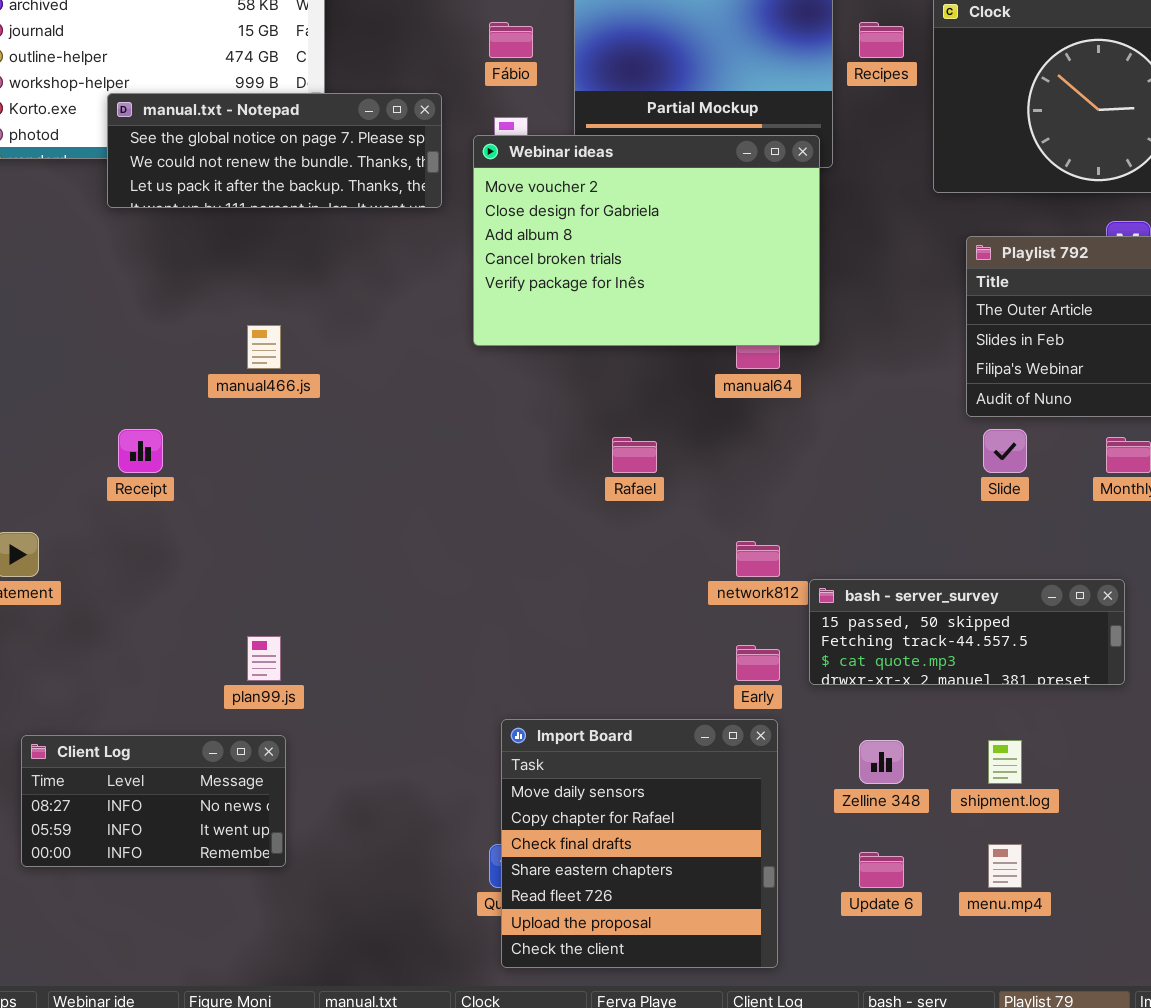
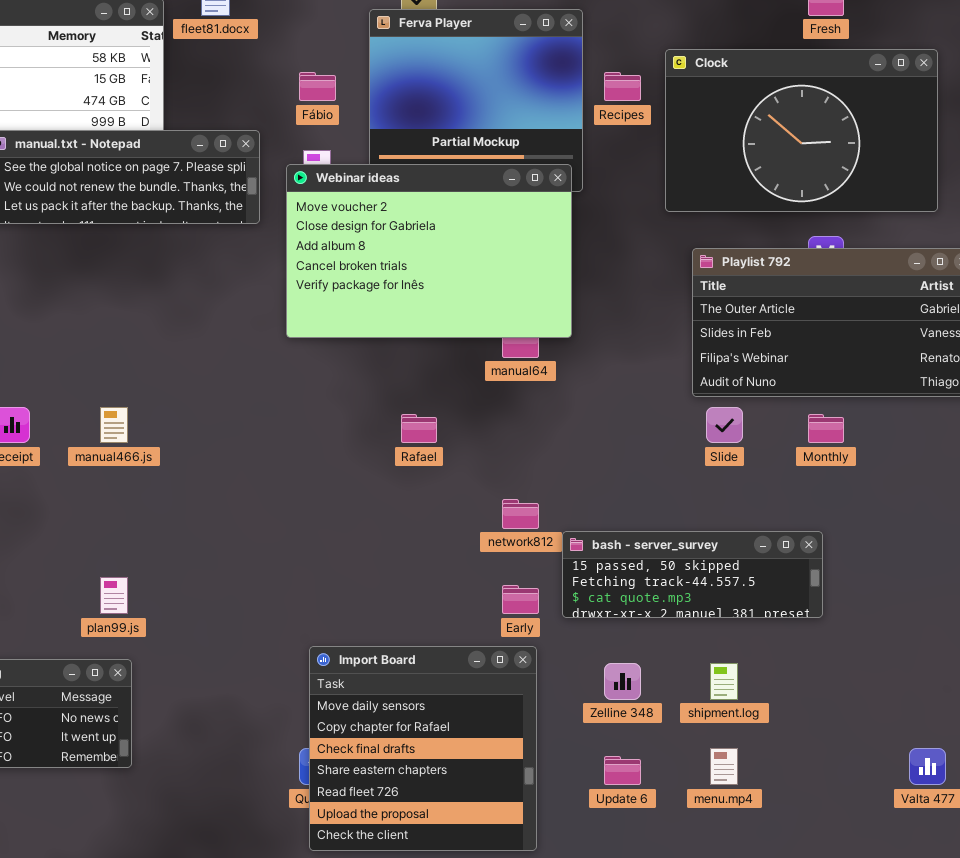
manual466.js: [247,325,281,369] -> [100,407,128,443], moved

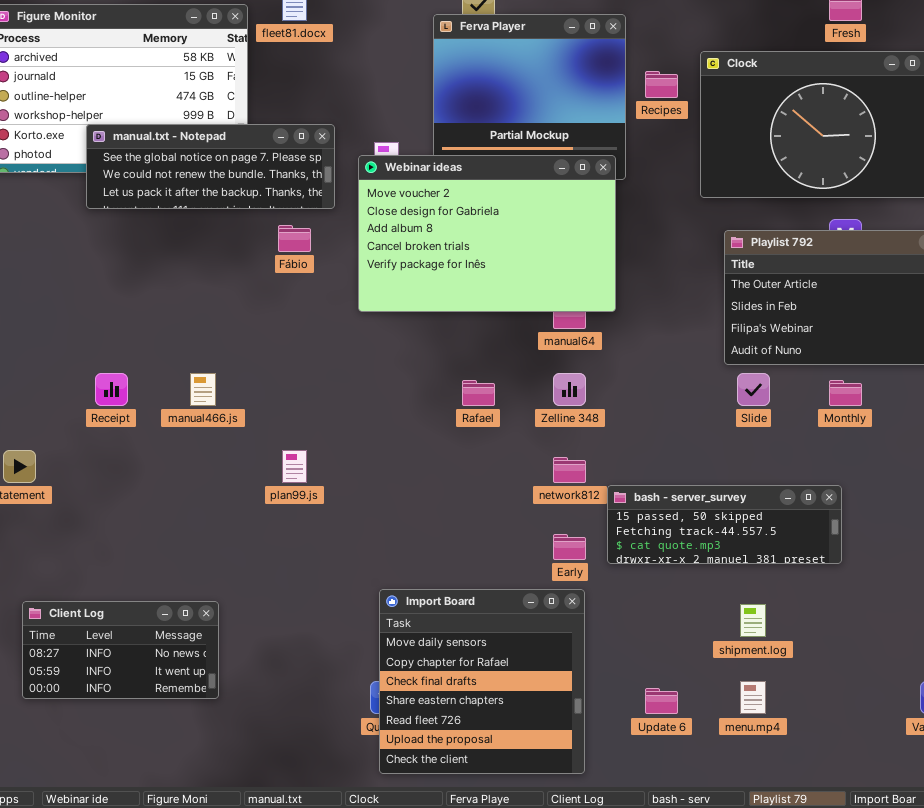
Fábio: [299,72,336,101] -> [278,225,311,252], moved
plan99.js: [100,577,128,614] -> [282,450,307,483], moved
Zelline 348: [604,663,641,700] -> [553,373,586,406], moved

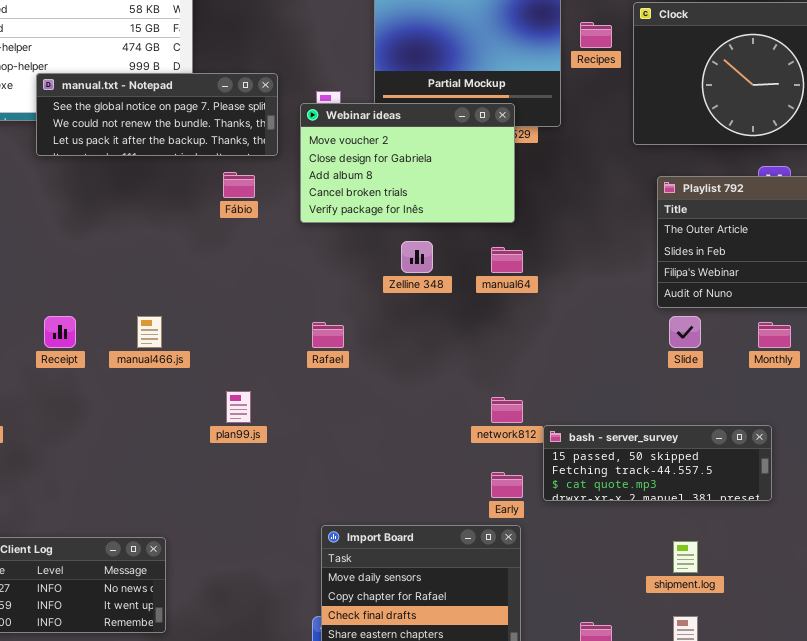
Webinar ideas: [358,155,616,312] -> [300,103,515,223], resized
Zelline 348: [553,373,586,406] -> [401,241,433,273], moved
Rafael: [462,380,495,406] -> [312,322,344,348], moved

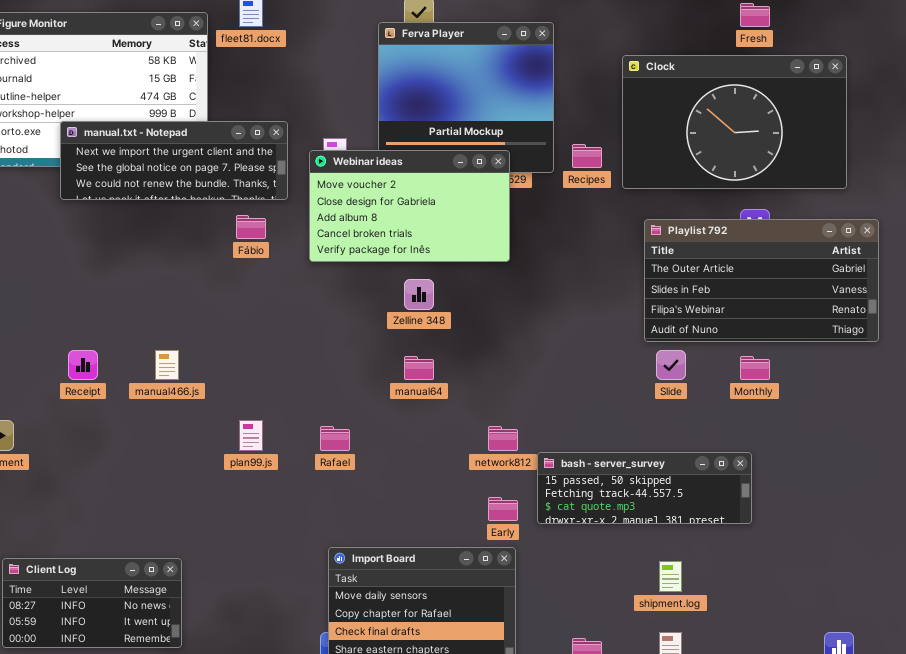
Recipes: [580,22,612,48] -> [572,144,602,168], moved
manual.txt - Notepad: [36,73,278,156] -> [60,121,288,200], scrolled up 1 row
manual64: [491,247,523,273] -> [404,356,434,380], moved
Rafael: [312,322,344,348] -> [320,426,350,451], moved

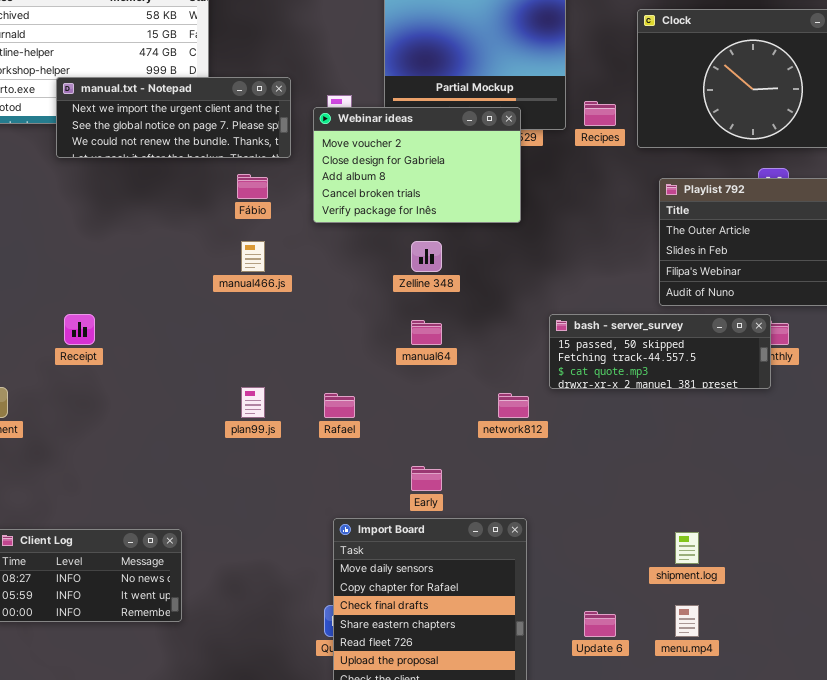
manual466.js: [155,350,179,380] -> [241,241,265,272], moved
bash - server_survey: [537,452,752,524] -> [549,314,771,389], moved
Early: [488,497,518,521] -> [411,466,442,491], moved

